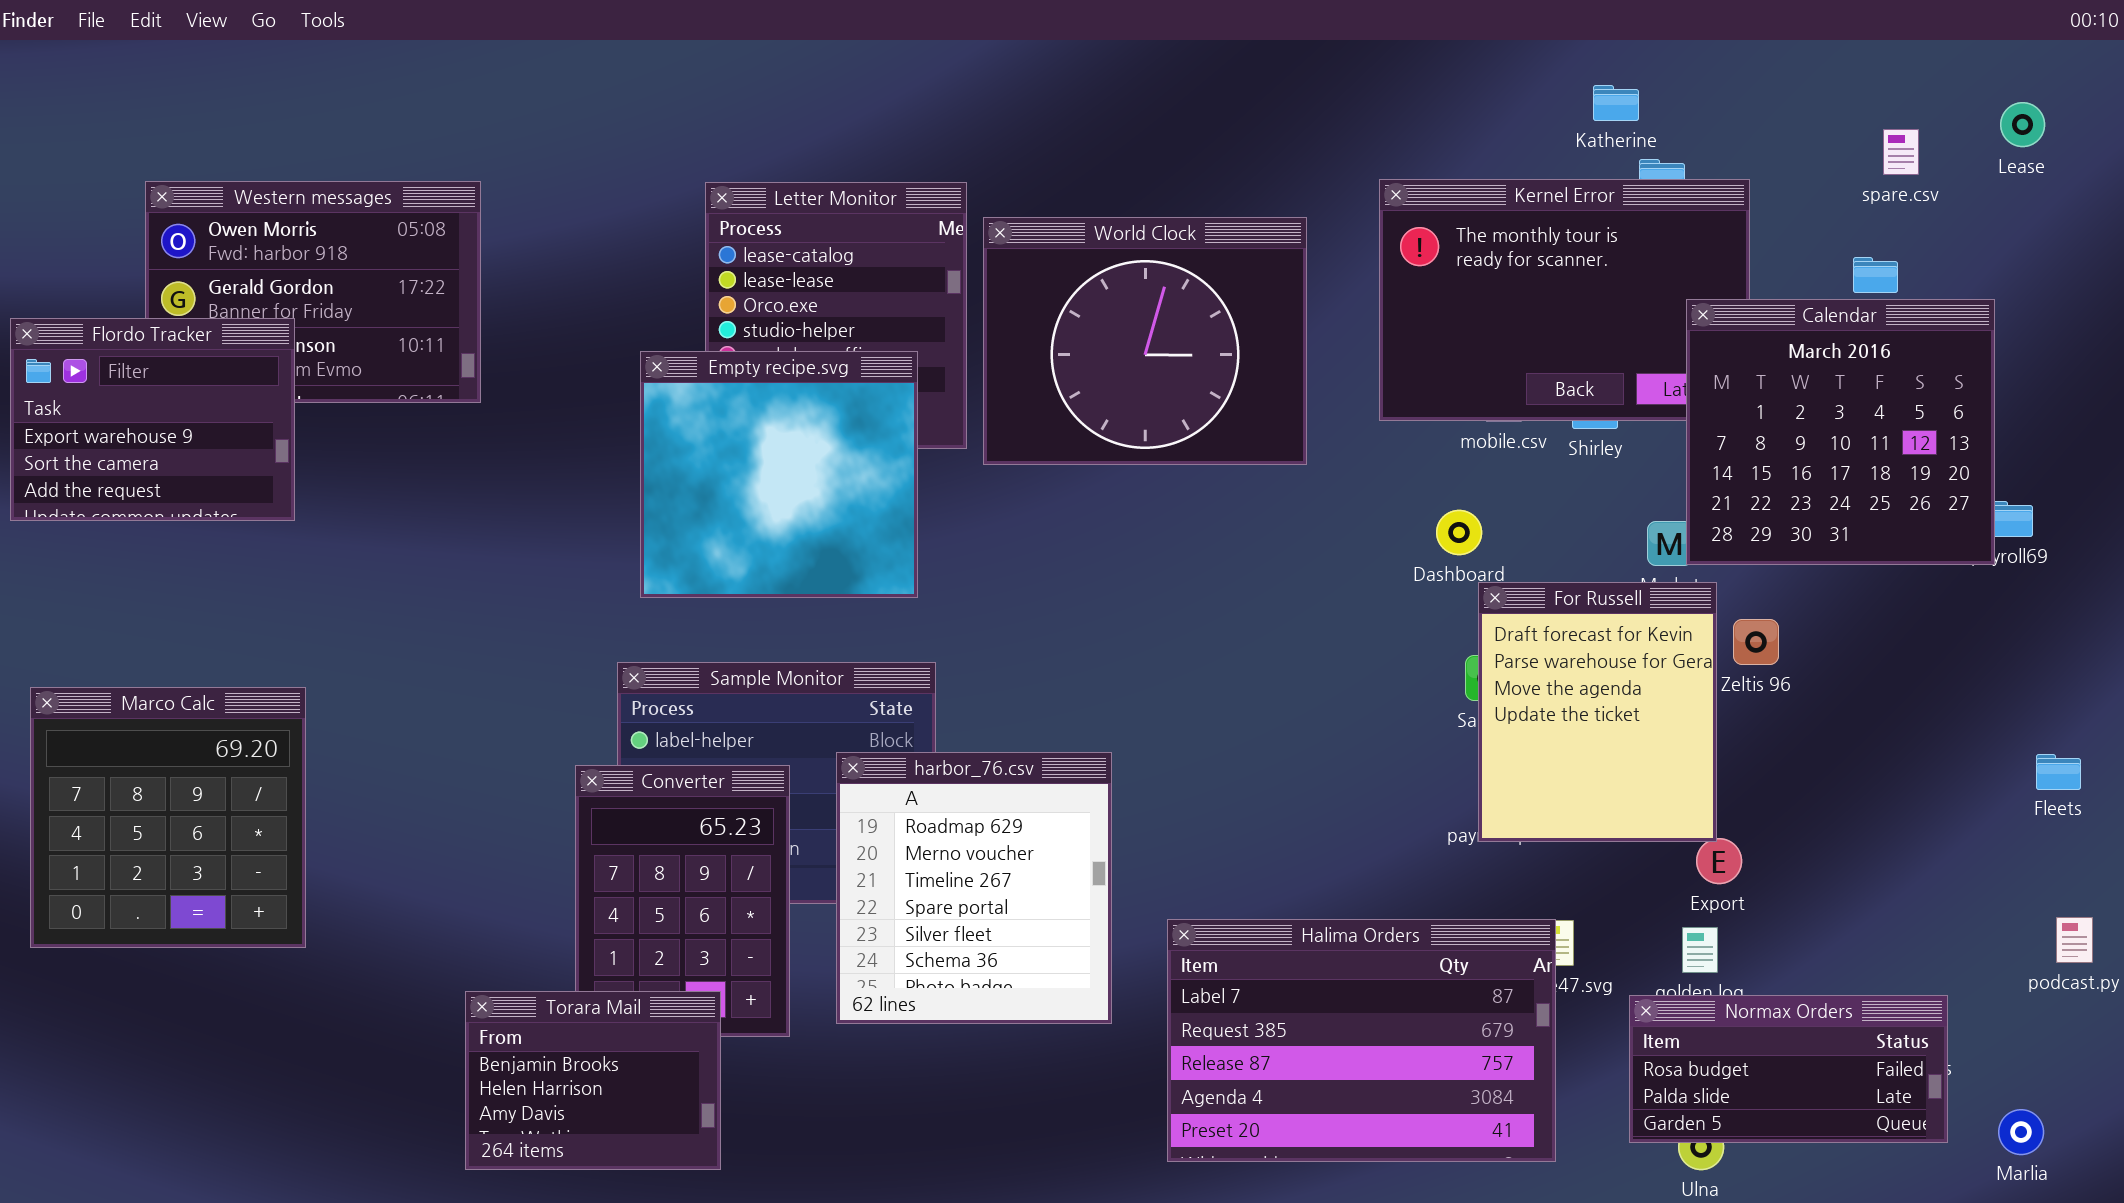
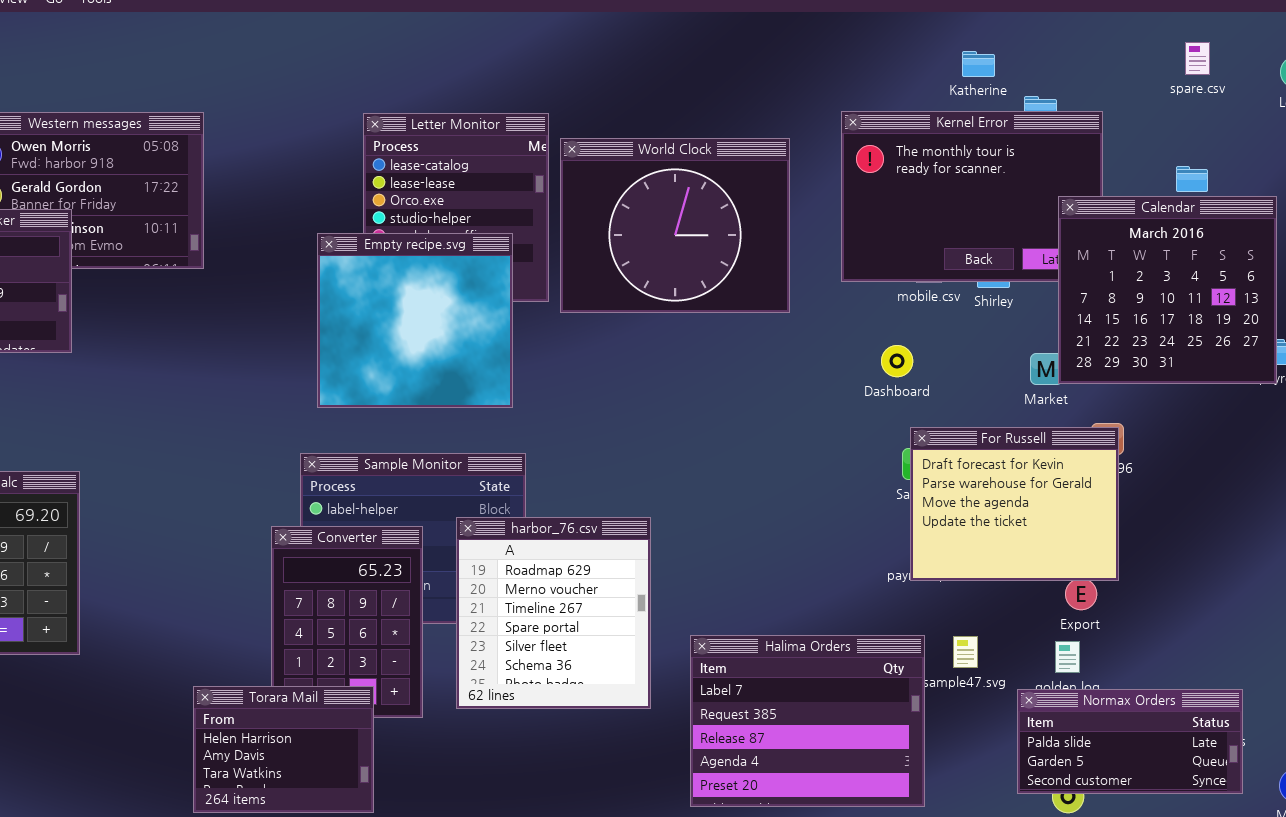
Katherine: [1593,85,1639,121] -> [962,51,995,77], moved
spare.csv: [1883,129,1919,175] -> [1185,42,1210,75], moved
For Russell: [1478,582,1717,842] -> [910,427,1119,581], resized
Halima Orders: [1167,919,1556,1162] -> [690,635,925,807], resized
Torara Mail: [465,991,721,1170] -> [193,686,374,813], scrolled down 1 row
Normax Orders: [1629,995,1948,1143] -> [1017,689,1243,794], scrolled down 1 row

